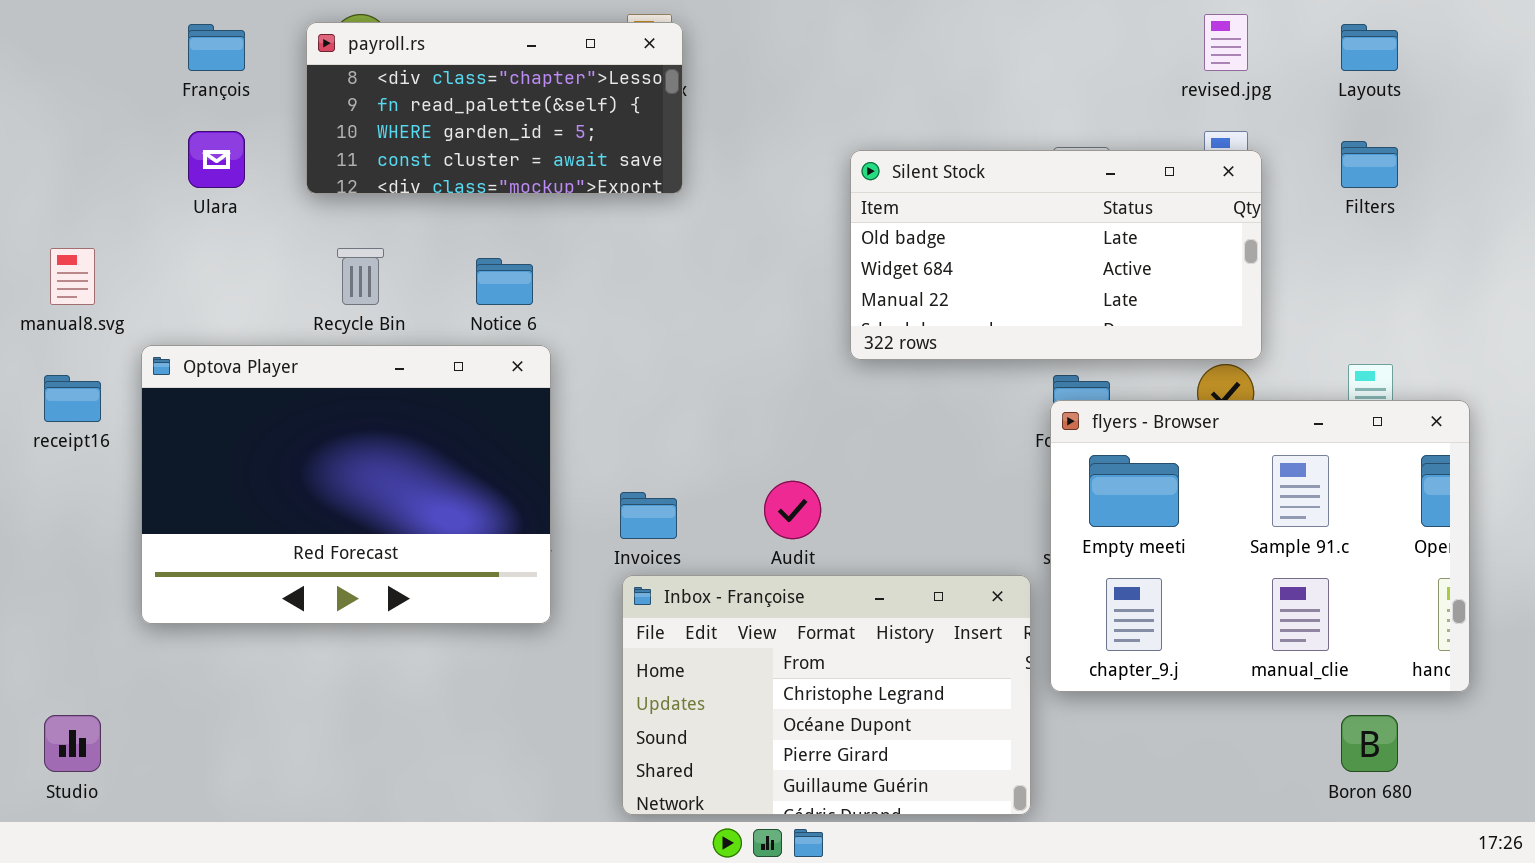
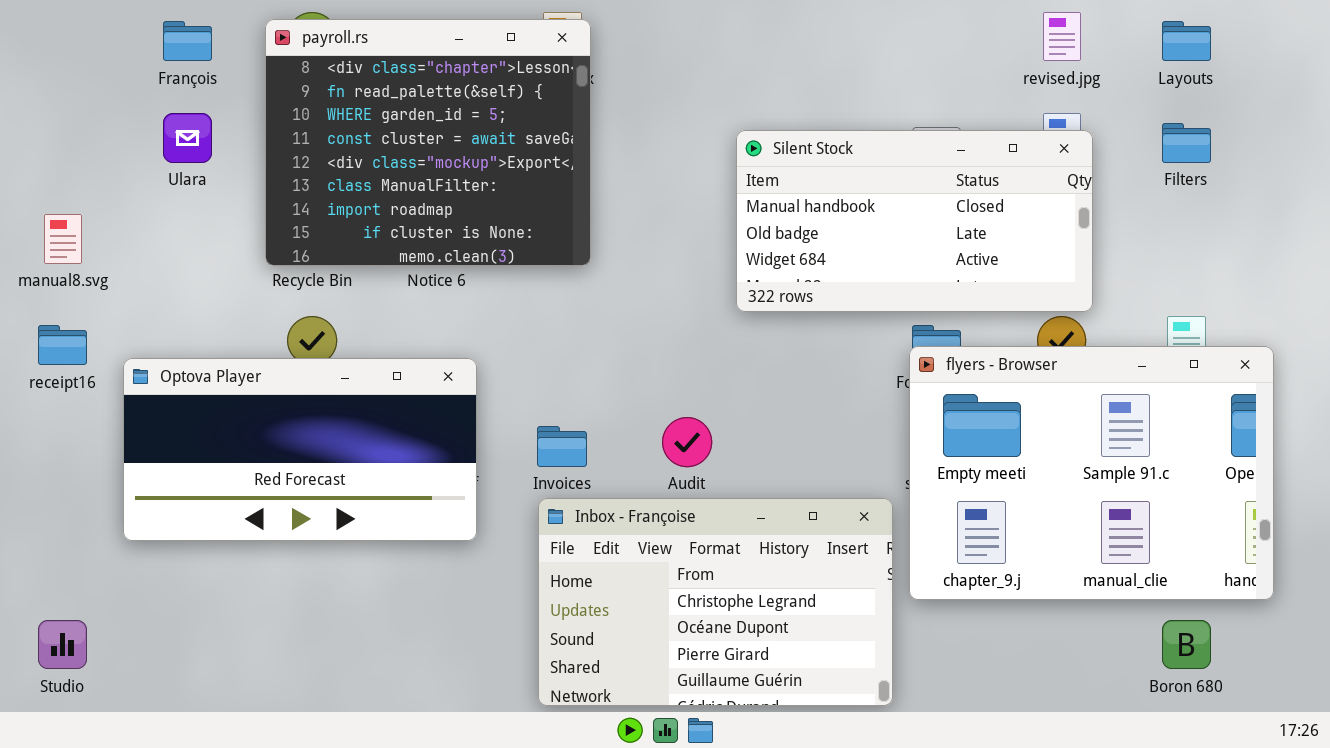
payroll.rs: [306,22,683,194] -> [265,19,591,266], resized
Silent Stock: [850,150,1262,360] -> [736,130,1093,312], scrolled up 1 row
Optova Player: [141,345,551,624] -> [123,358,477,541], resized

